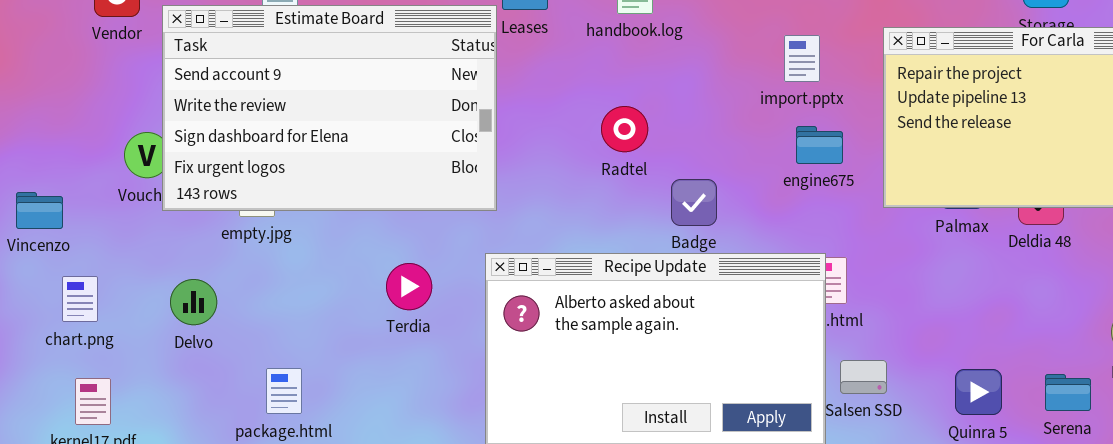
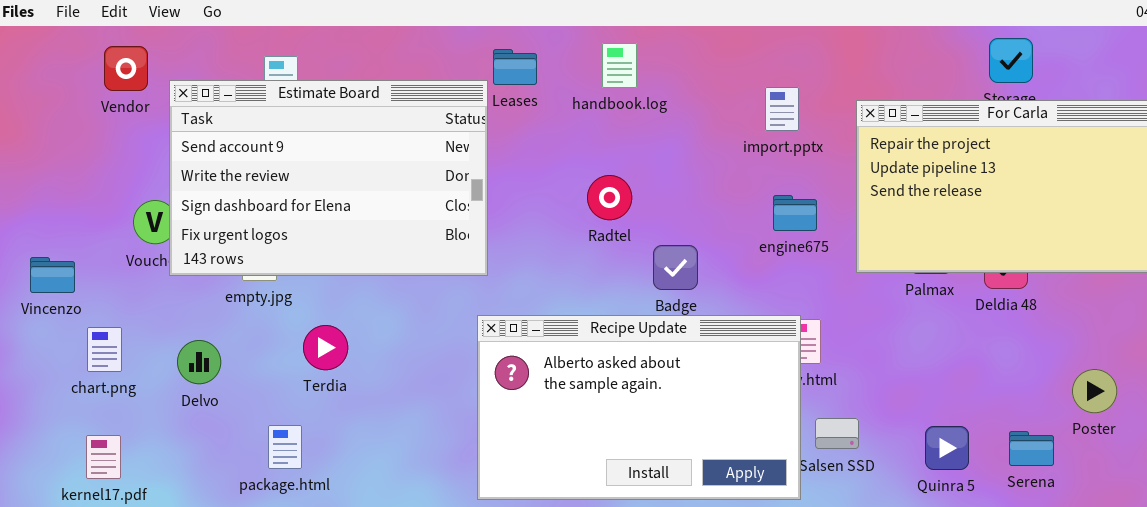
import.pptx: [784,35,820,82] -> [765,87,799,131], moved
Terdia: [386,263,432,310] -> [303,325,348,370], moved
chart.png: [62,276,98,322] -> [87,327,122,372], moved

